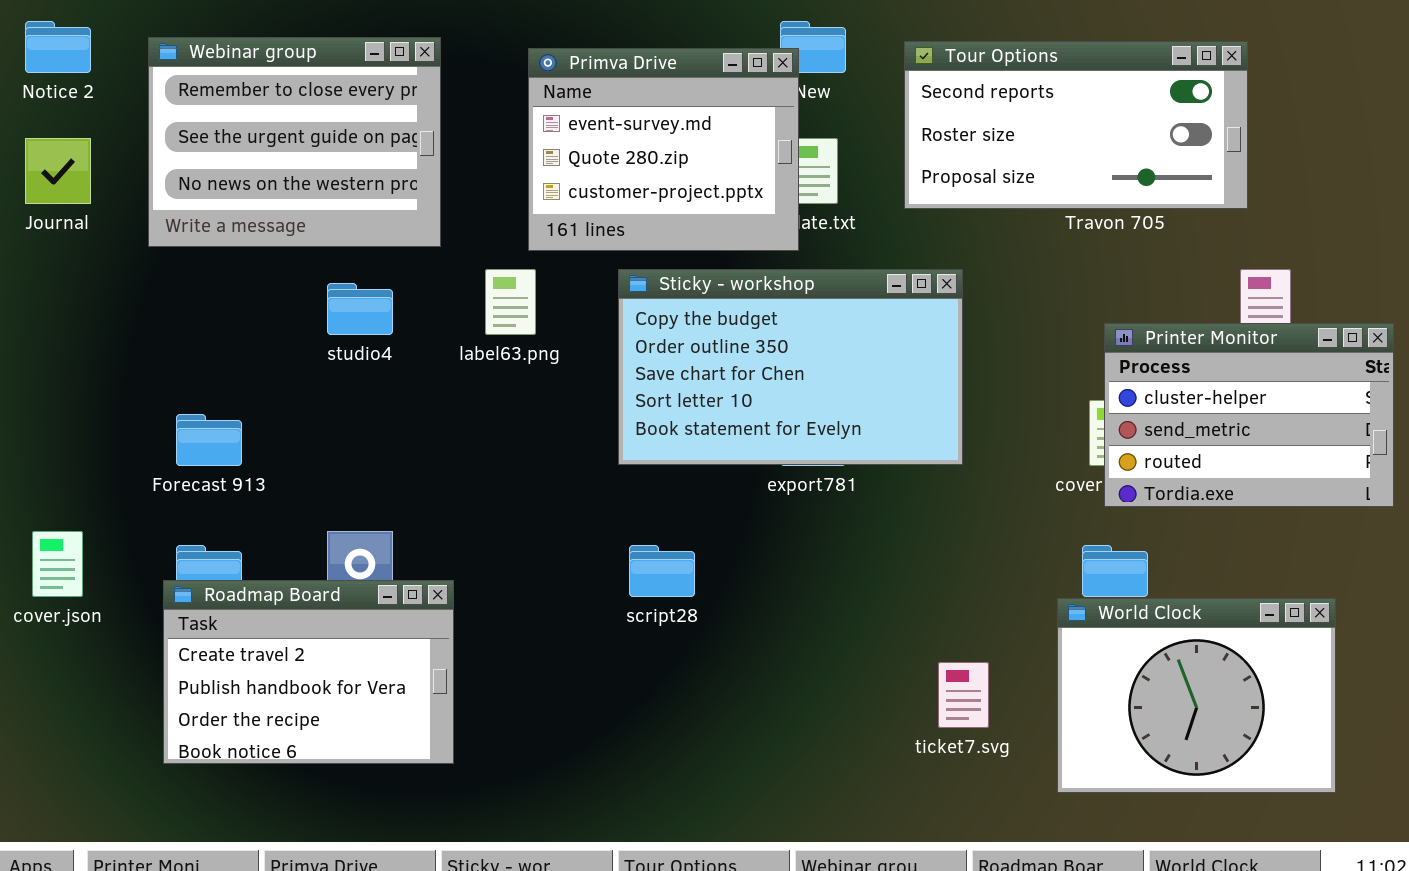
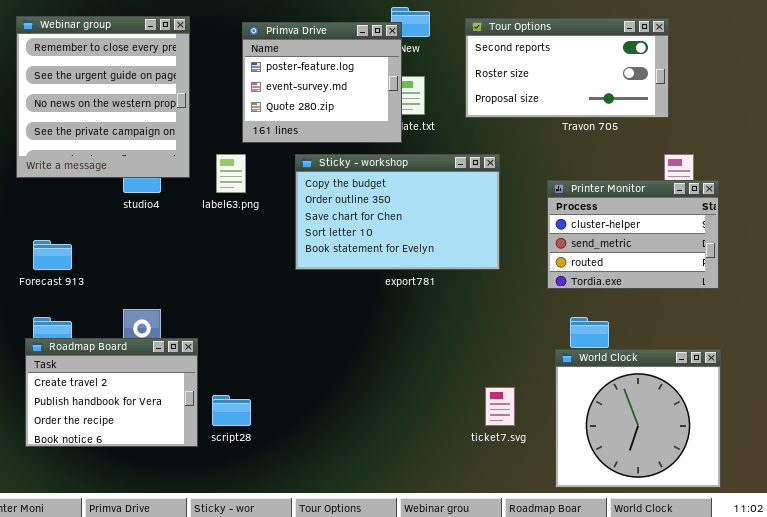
Webinar group: [148,37,441,247] -> [16,16,190,178], resized
Primva Drive: [528,48,799,251] -> [242,22,402,143], scrolled up 1 row
Printer Monitor: [1104,323,1394,507] -> [547,180,719,289], moved
script28: [629,545,695,597] -> [212,395,251,426], moved
World Clock: [1057,598,1336,793] -> [555,349,721,488], resized

